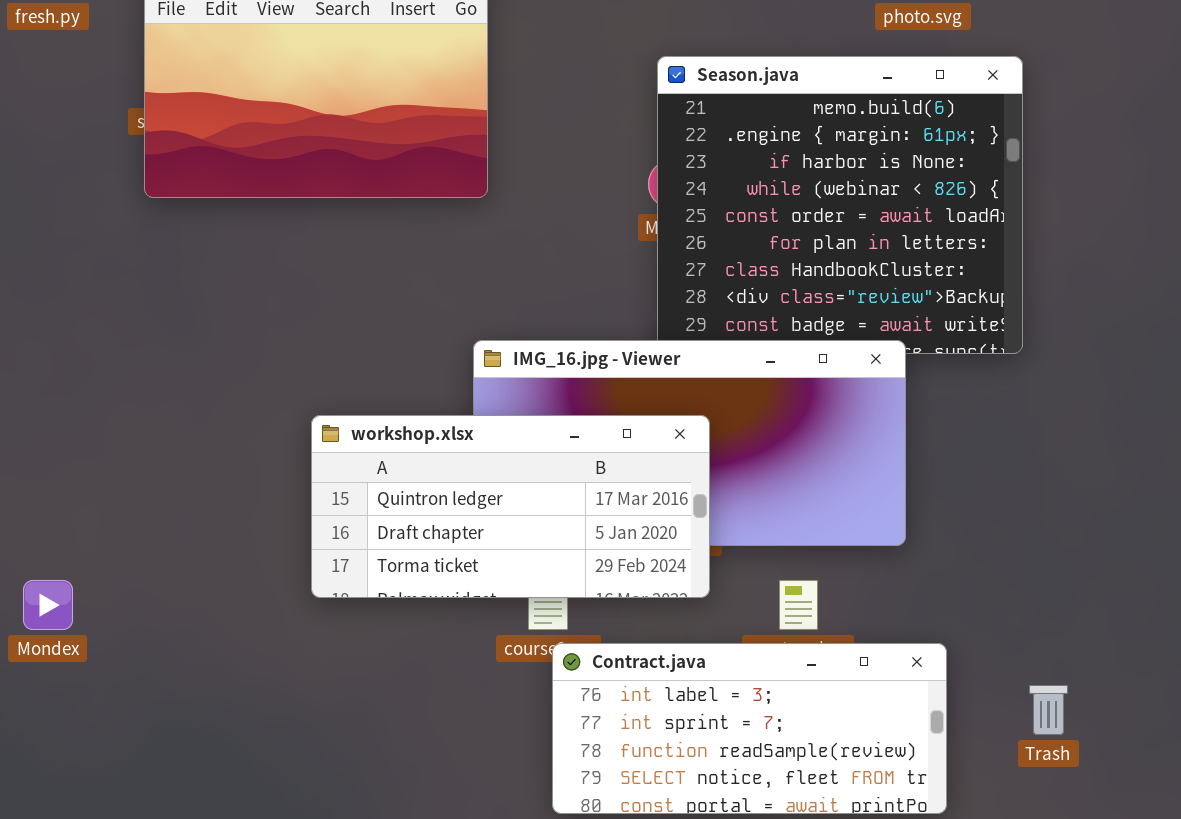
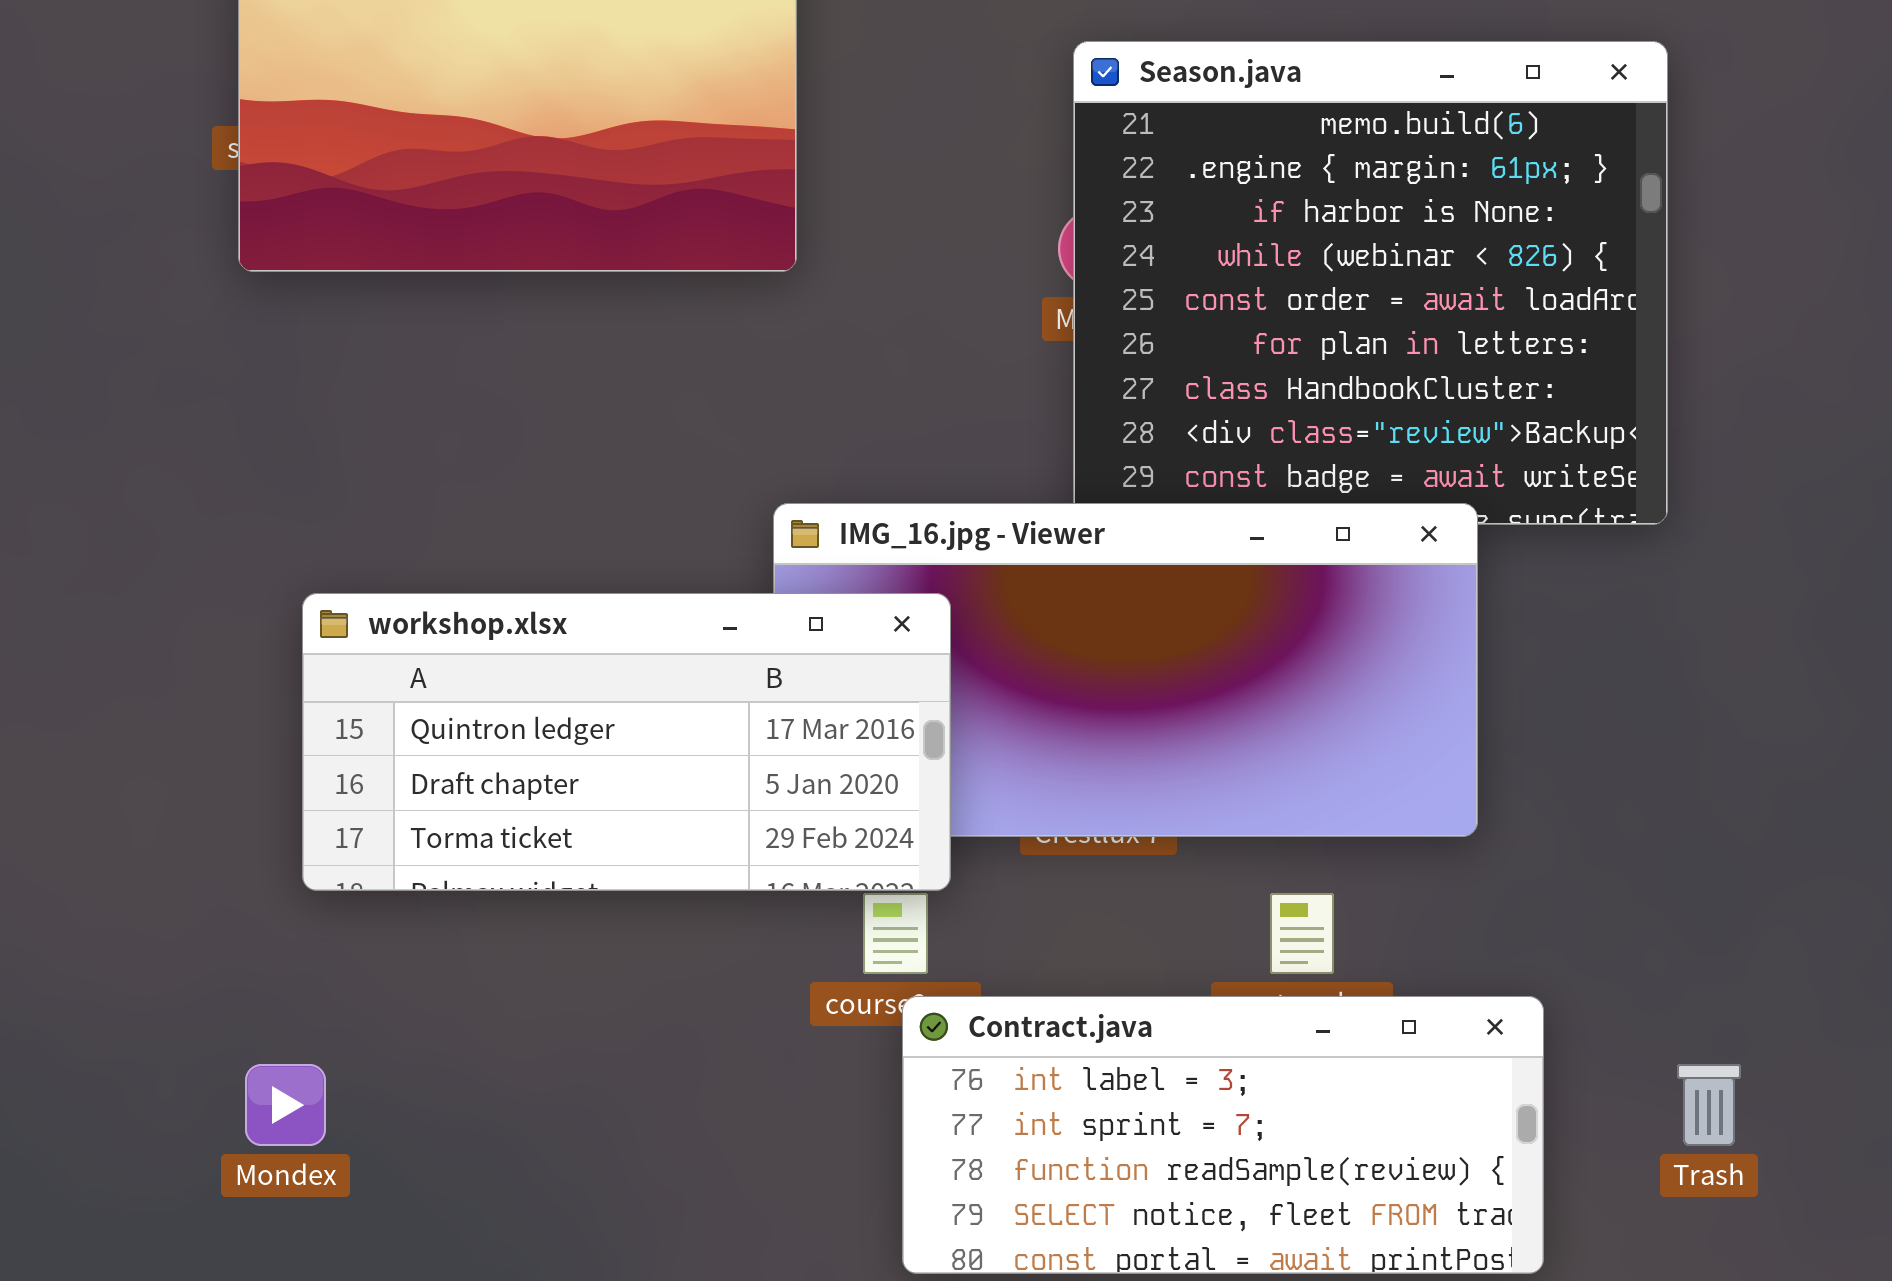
workshop.xlsx: [311,415,710,598] -> [302,593,951,891], moved
Mondex: [23,580,73,630] -> [245,1064,326,1146], moved

